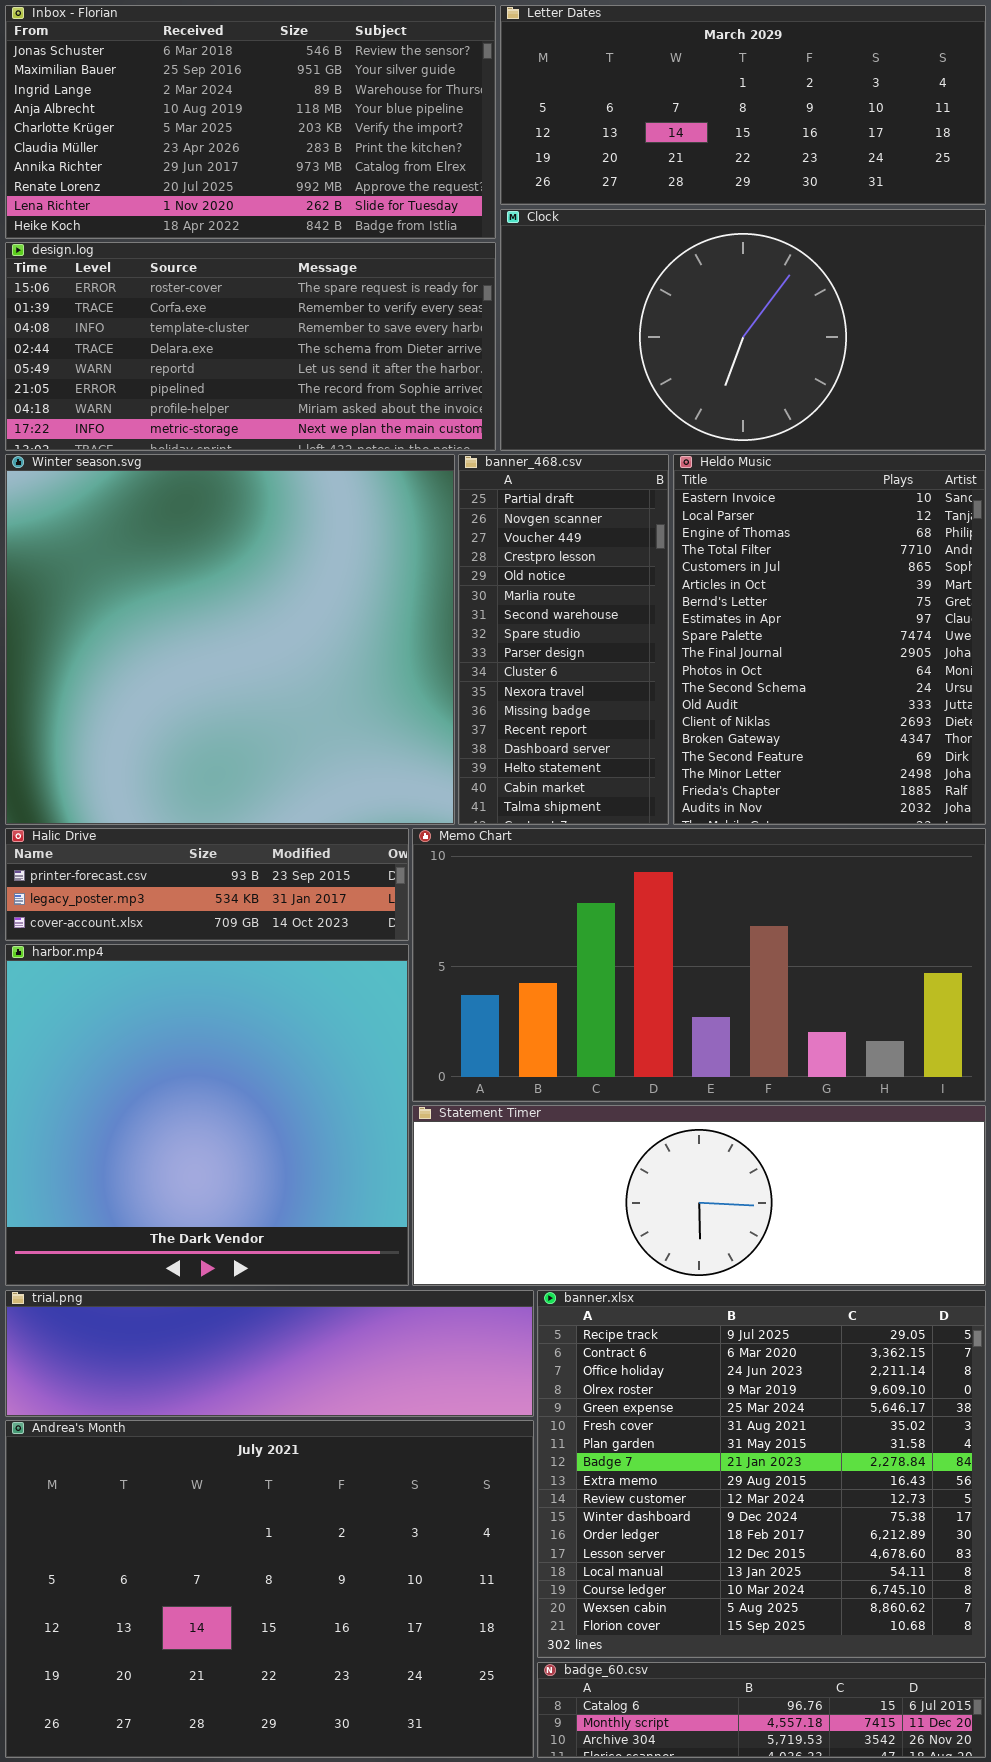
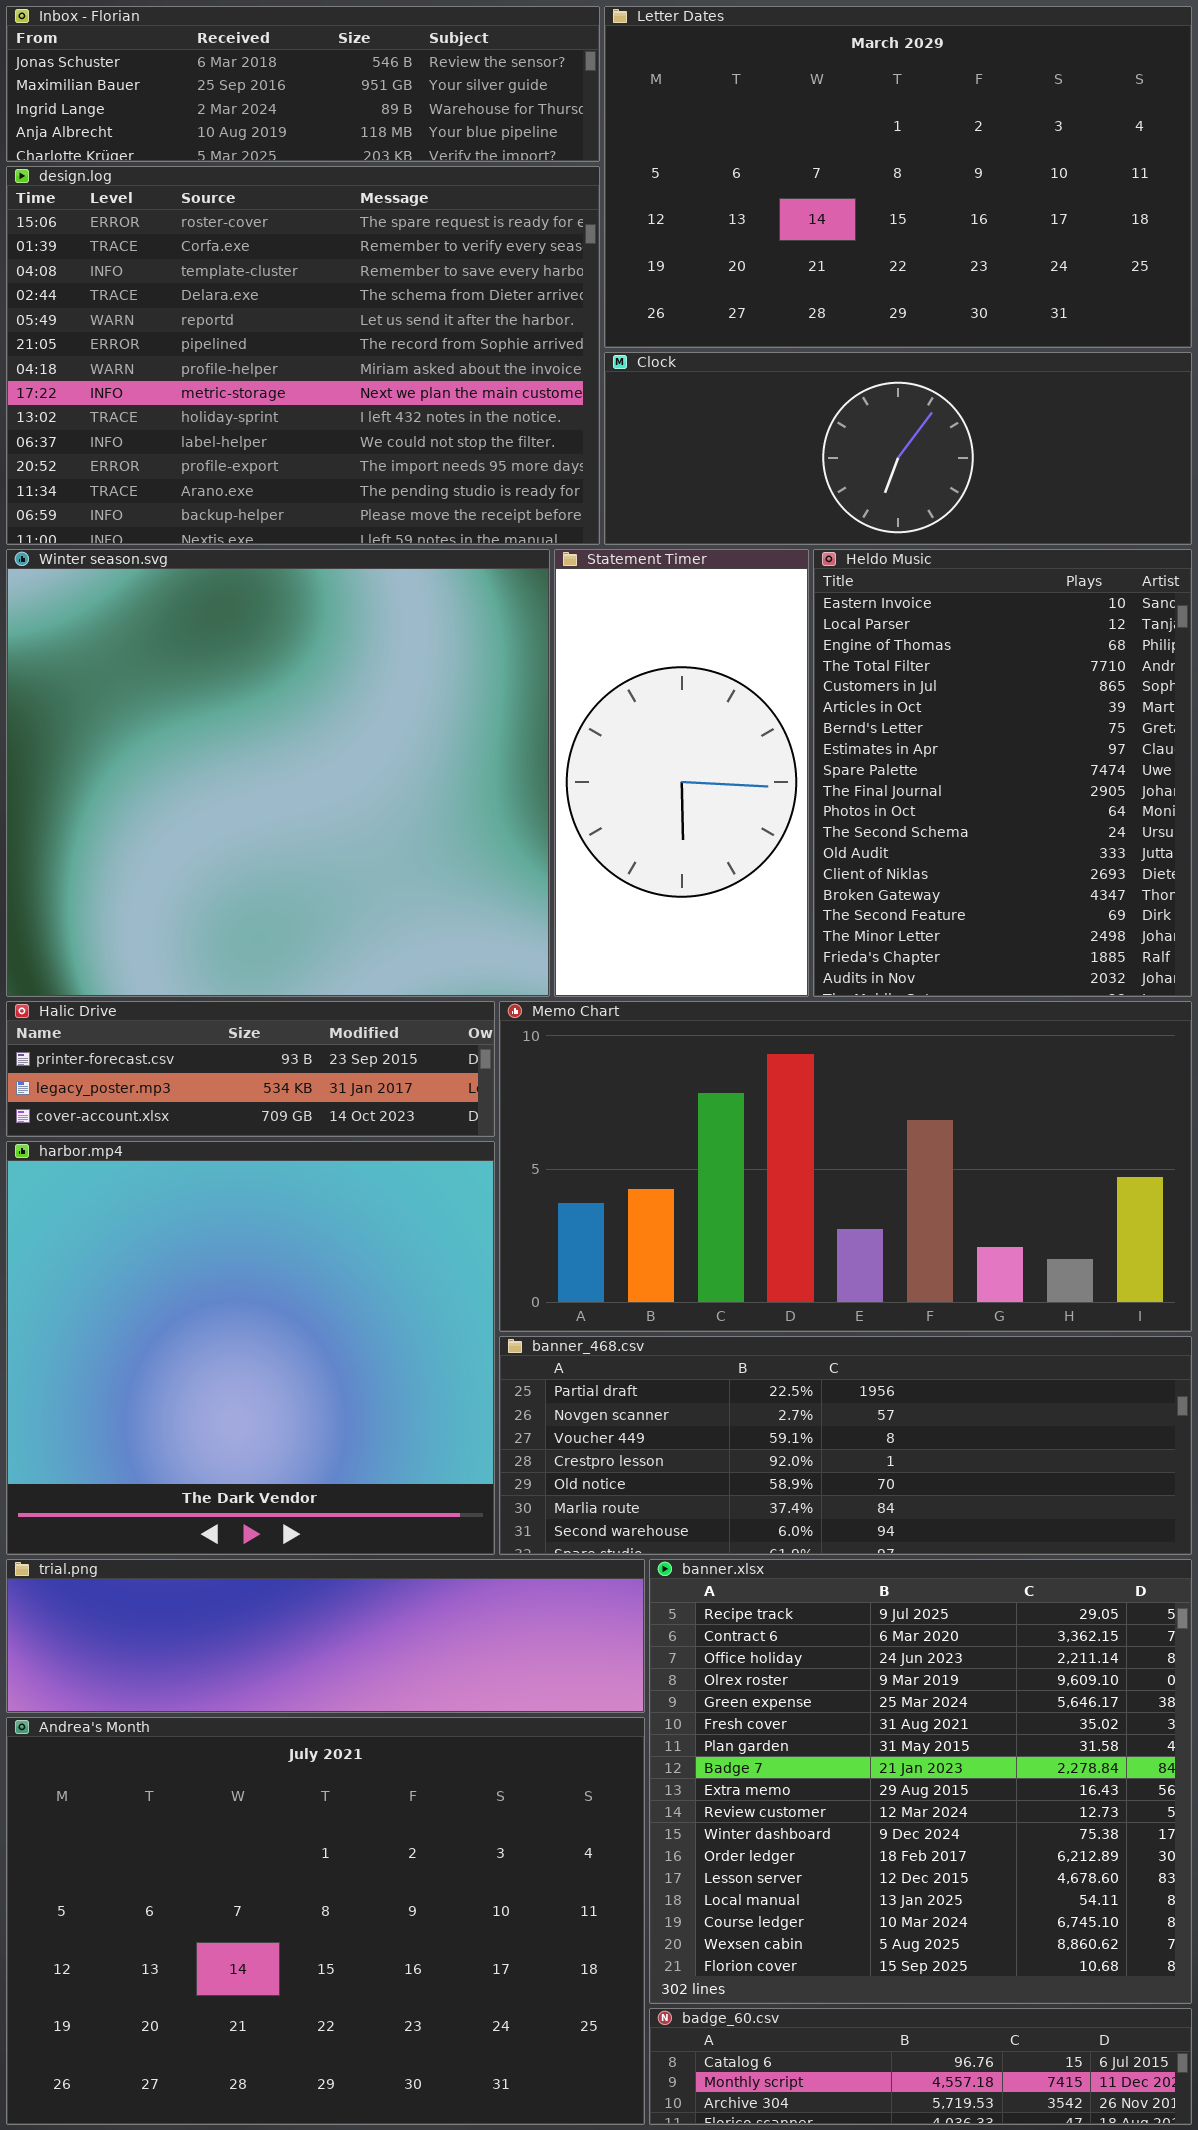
Inbox - Florian: [5,5,496,239] -> [6,6,600,162], resized
Letter Dates: [500,5,986,205] -> [604,6,1192,348], resized
Clock: [500,209,986,451] -> [604,352,1192,545], resized
design.log: [5,242,496,451] -> [6,166,600,545], resized
banner_468.csv: [458,454,669,825] -> [499,1336,1192,1555], moved, resized
Statement Timer: [412,1105,986,1286] -> [554,549,809,997], moved, resized

